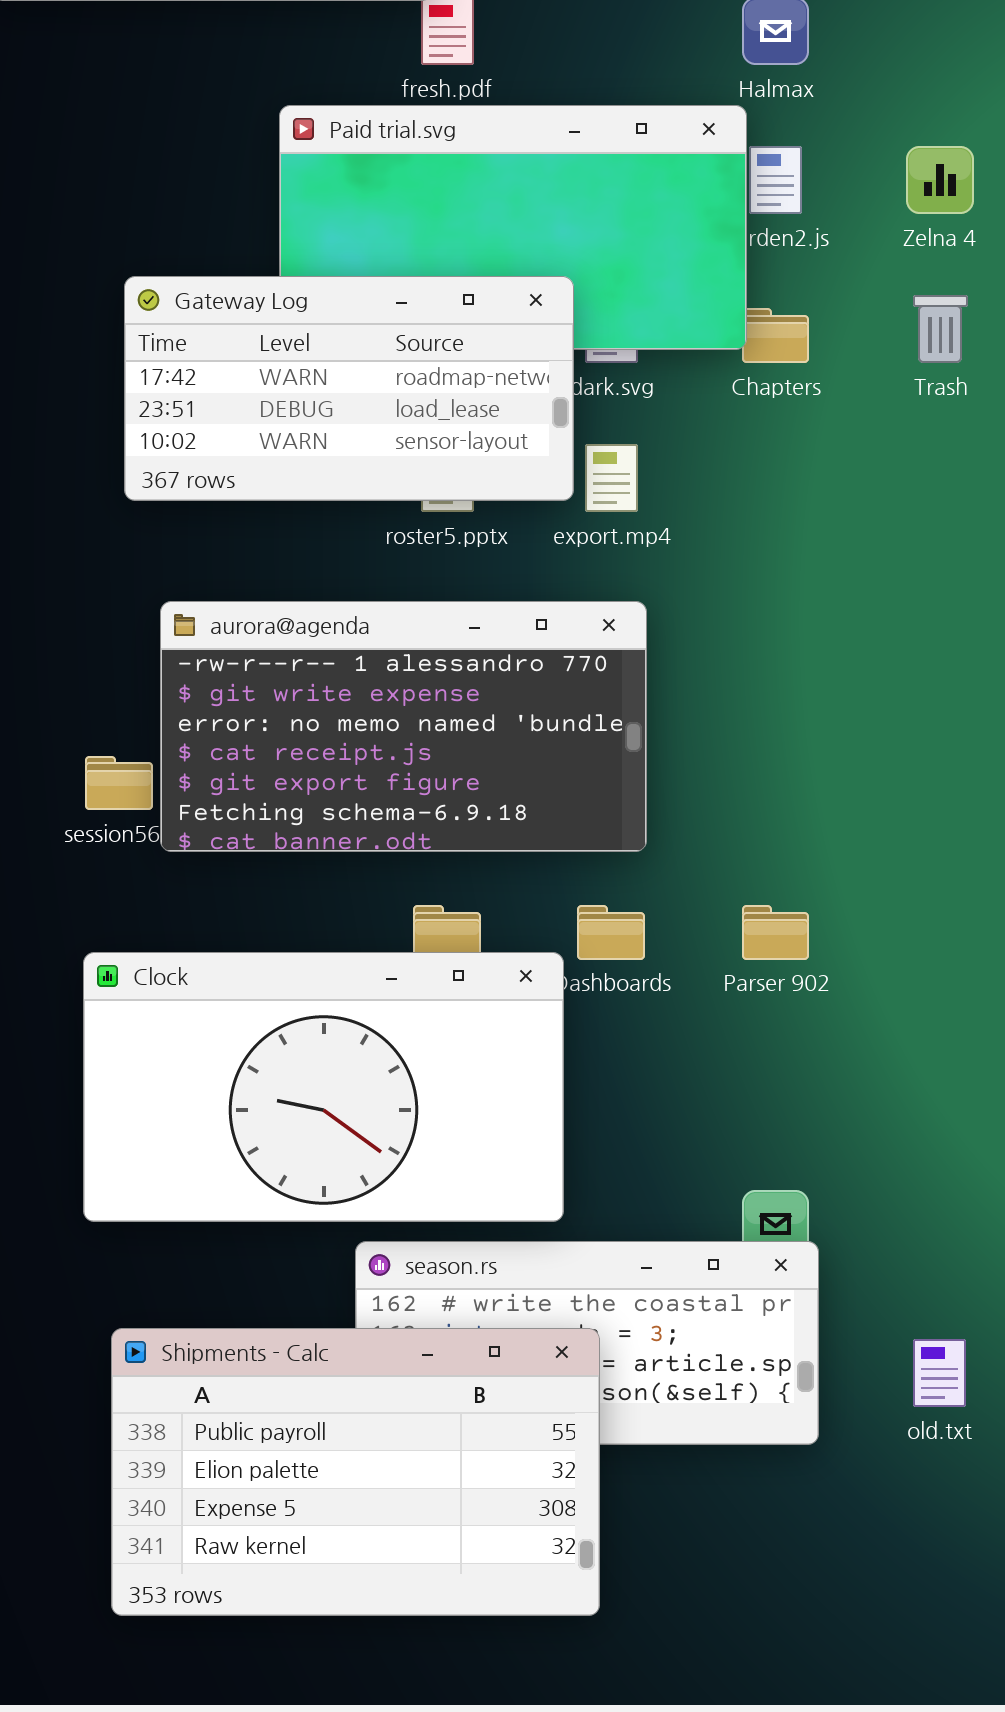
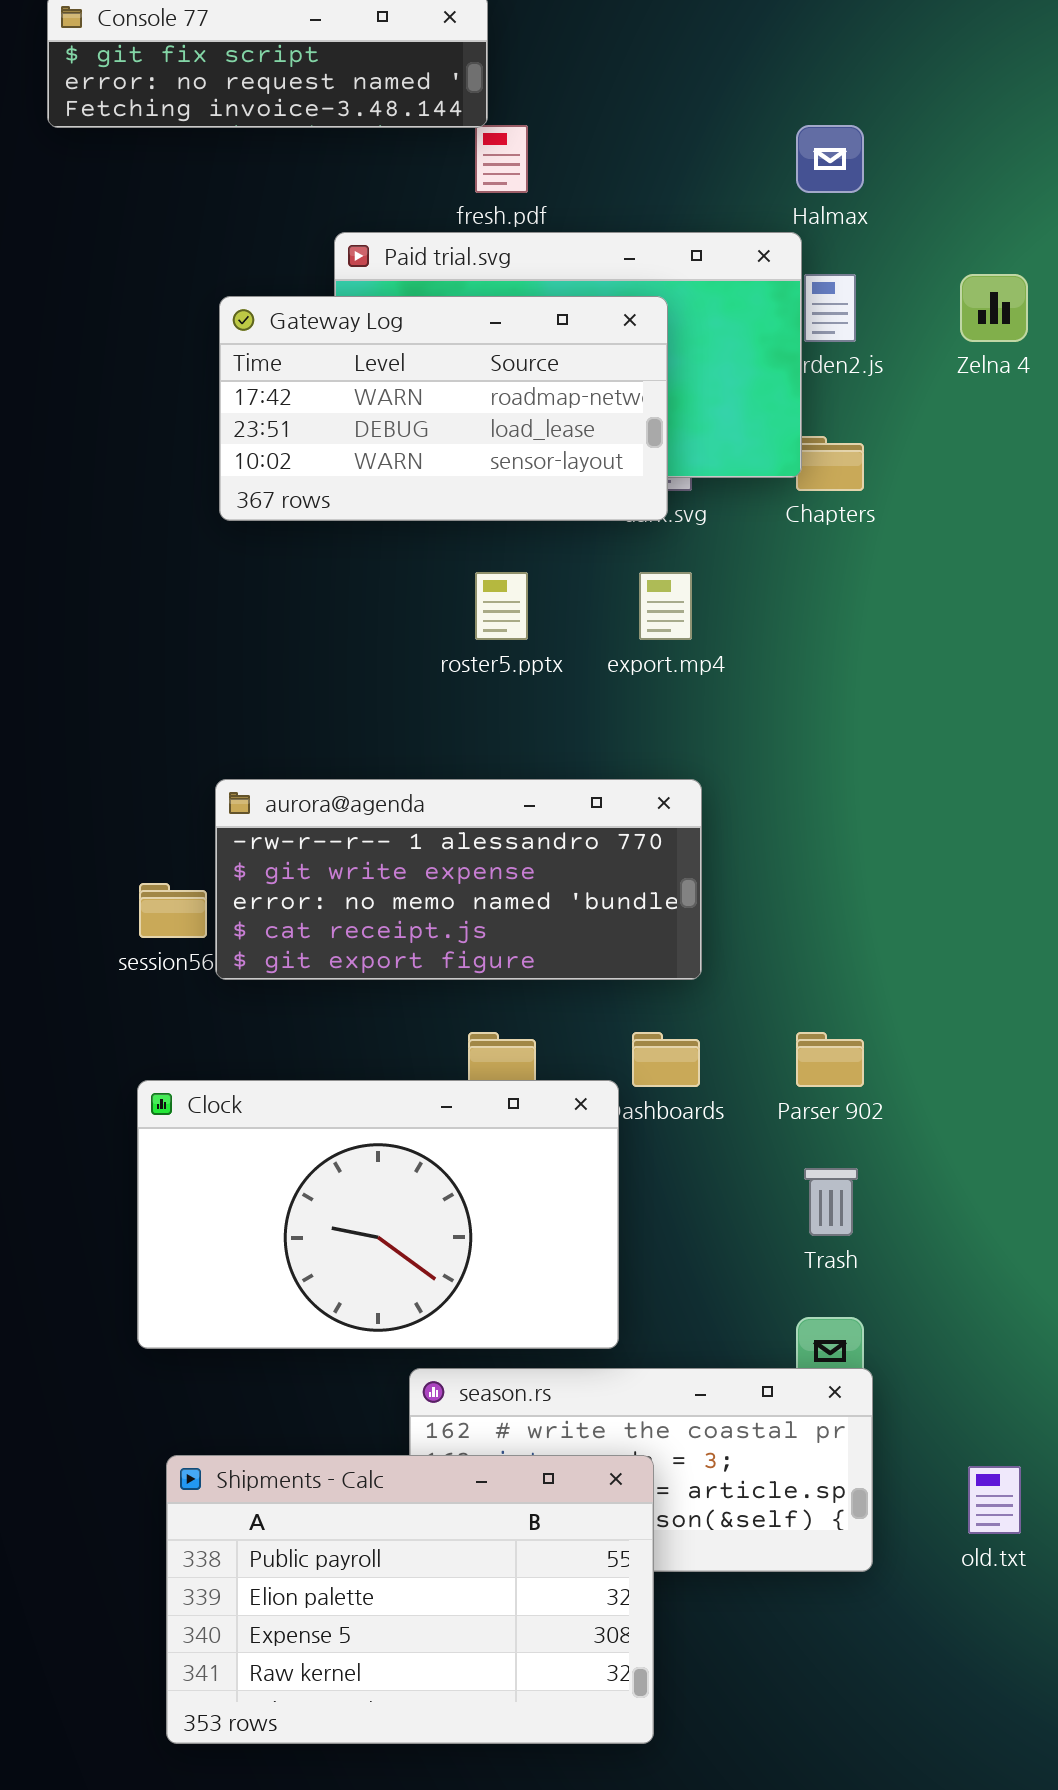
Gateway Log: [124,276,574,501] -> [219,296,668,521], moved
Trash: [913,295,968,363] -> [804,1168,858,1236], moved
aurora@agenda: [160,601,647,852] -> [215,779,702,980], resized

